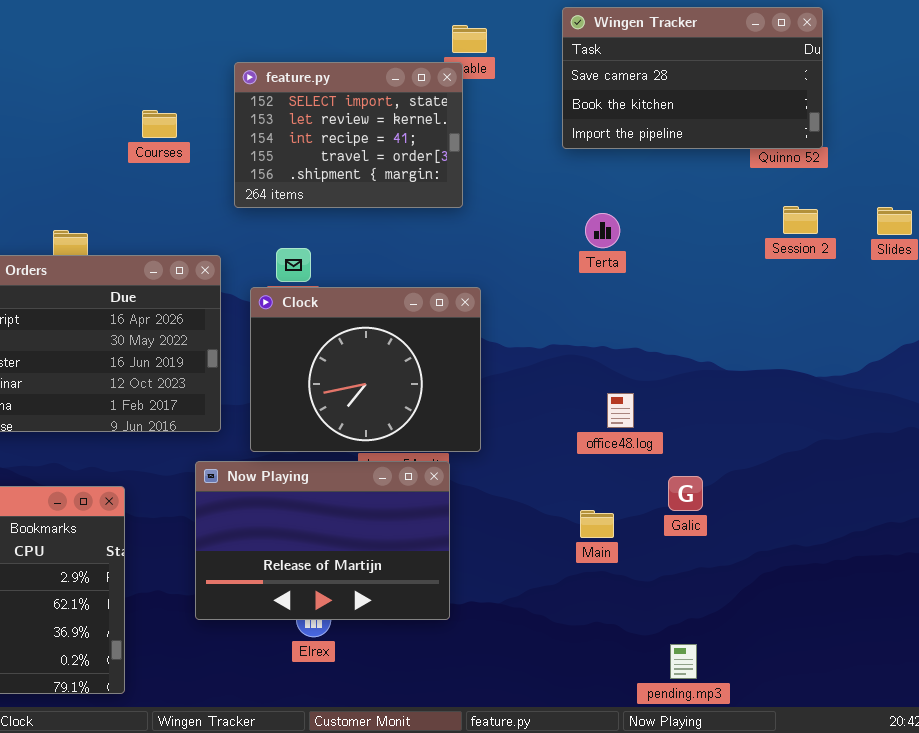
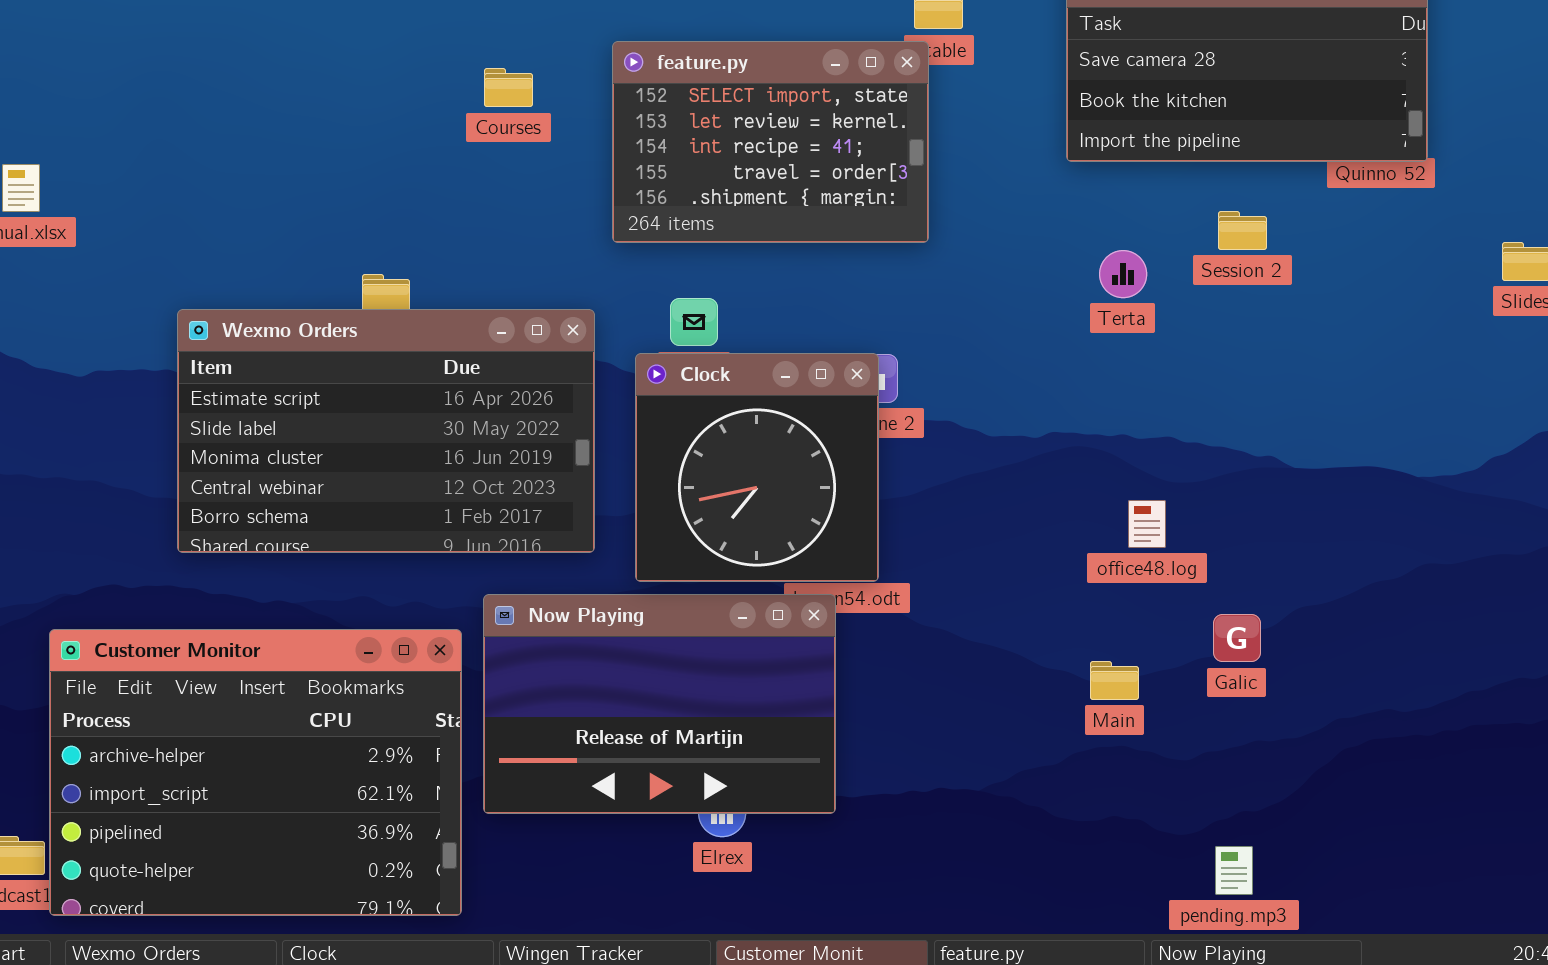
Courses: [142,110,177,138] -> [484,68,533,107], moved
Session 2: [783,206,818,234] -> [1218,211,1267,250], moved
Clock: [250,287,481,452] -> [635,353,879,582], resized
Now Playing: [195,461,450,620] -> [483,594,836,814], moved

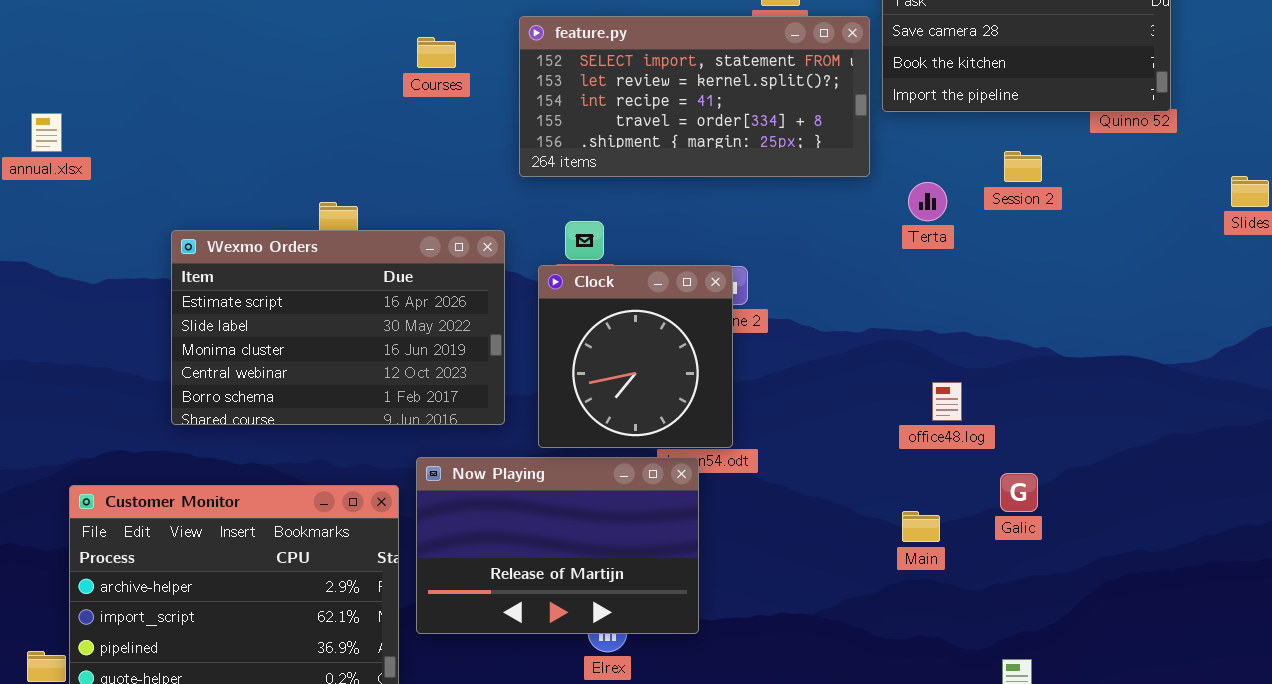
feature.py: [612,41,929,243] -> [519,16,870,177], resized

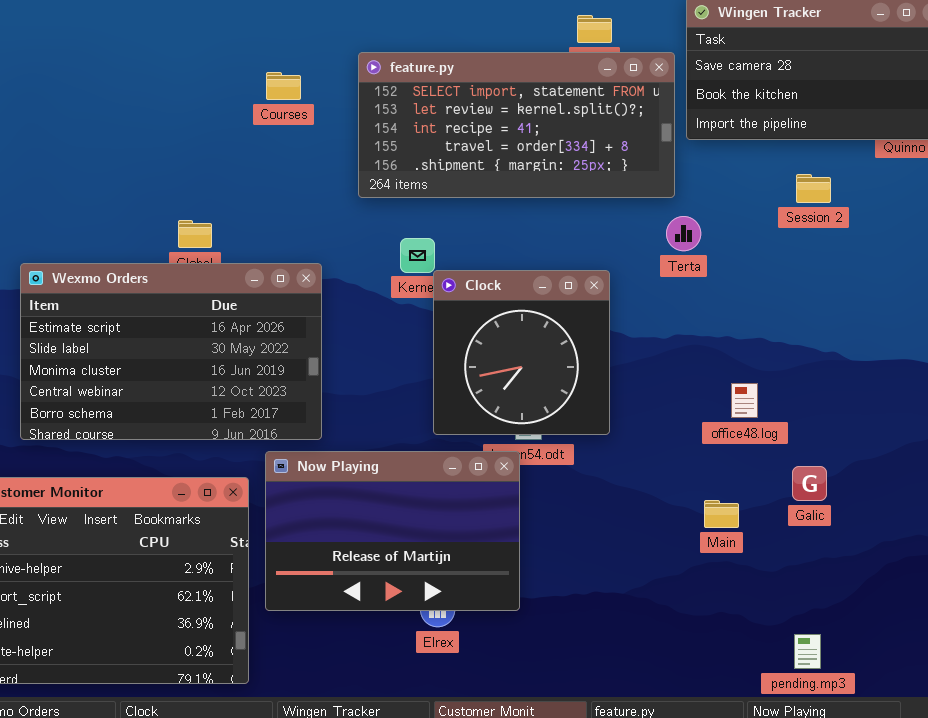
Terta: [908,182,947,221] -> [666,216,701,251], moved
Wexmo Orders: [171,230,505,425] -> [20,263,322,440], moved
Clock: [538,265,733,448] -> [433,270,610,435], moved

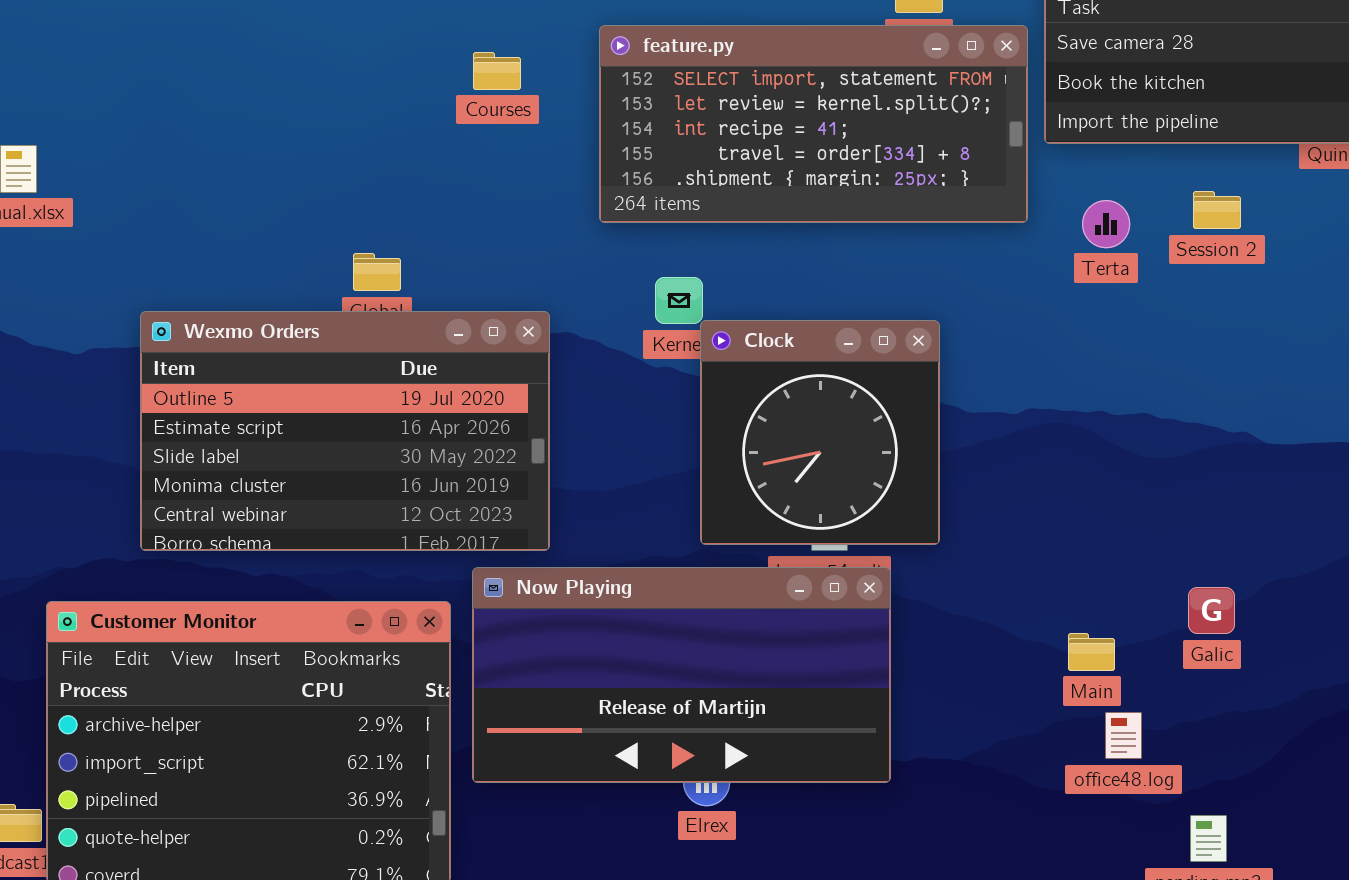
Terta: [666,216,701,251] -> [1082,200,1130,248], moved
Wexmo Orders: [20,263,322,440] -> [140,311,550,551], scrolled up 1 row
office48.log: [731,383,758,418] -> [1105,712,1142,759], moved
Now Playing: [265,451,520,611] -> [472,567,891,783], resized

